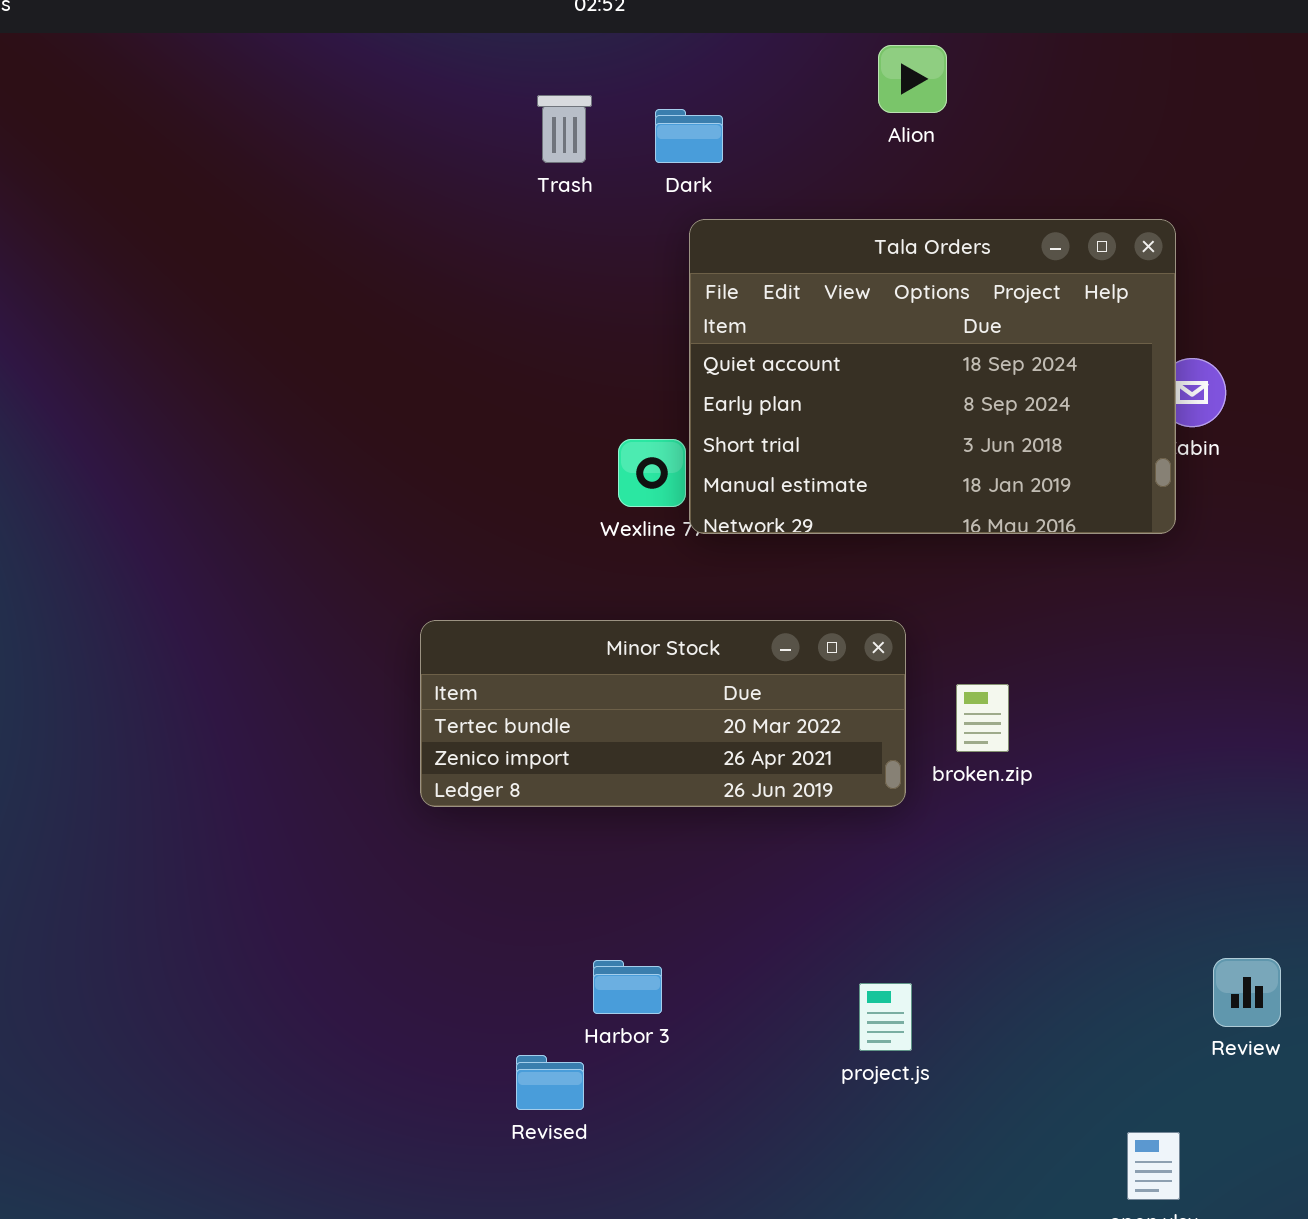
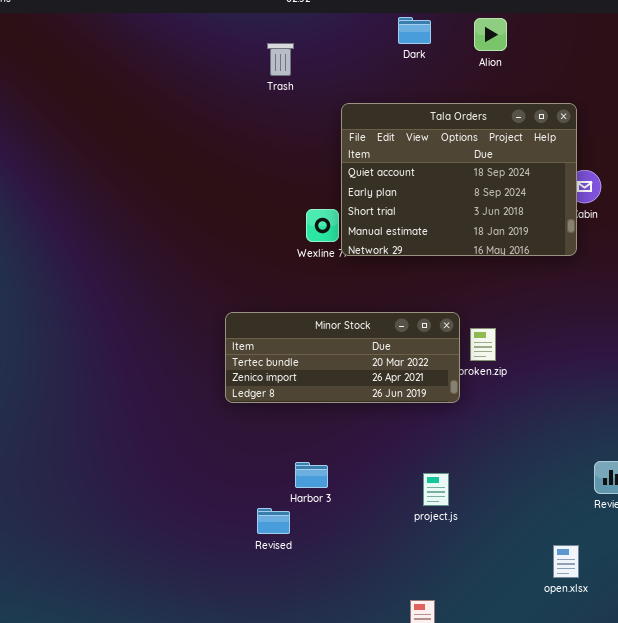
Alion: [878,45,947,113] -> [474,18,507,51], moved
Dark: [655,109,723,163] -> [398,17,431,44], moved
Minor Stock: [420,620,906,807] -> [225,312,460,403], moved

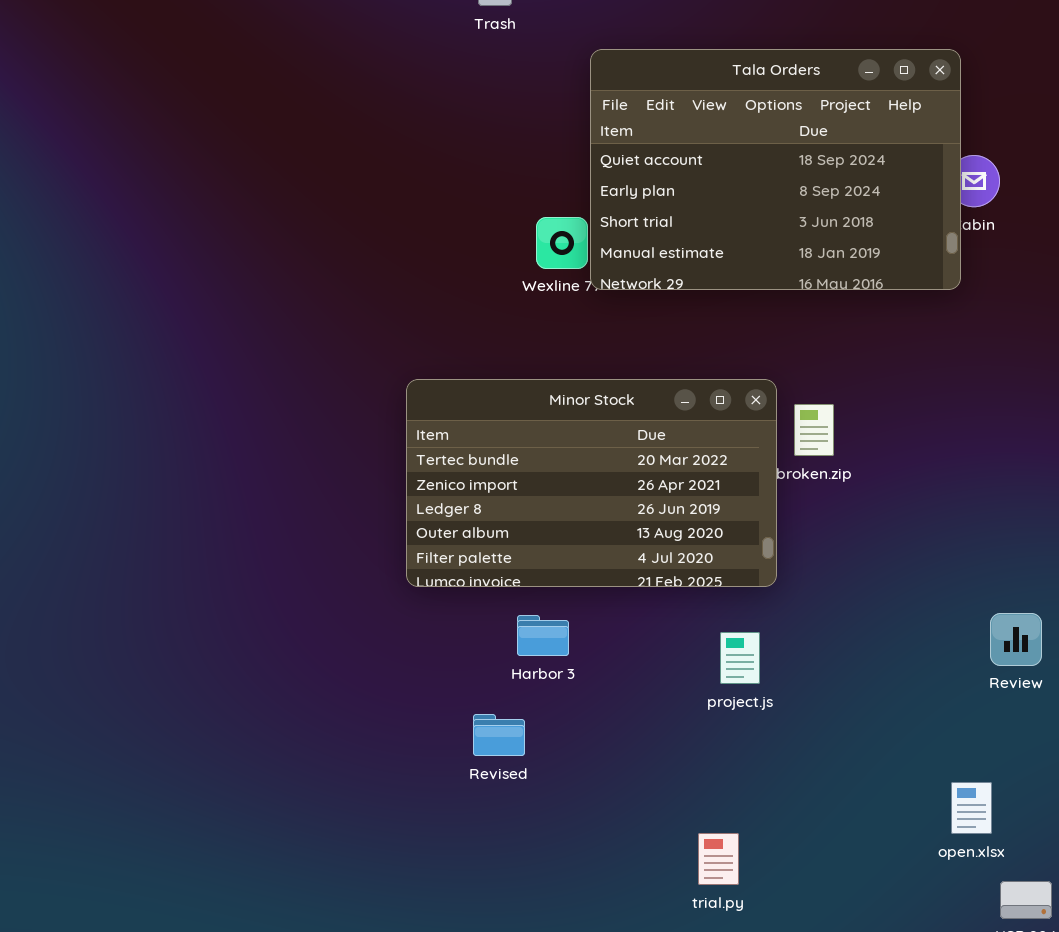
Minor Stock: [225,312,460,403] -> [406,379,777,587], resized
Revised: [257,508,290,534] -> [473,714,525,756], moved
open.xlsx: [553,545,579,578] -> [951,782,992,834], moved

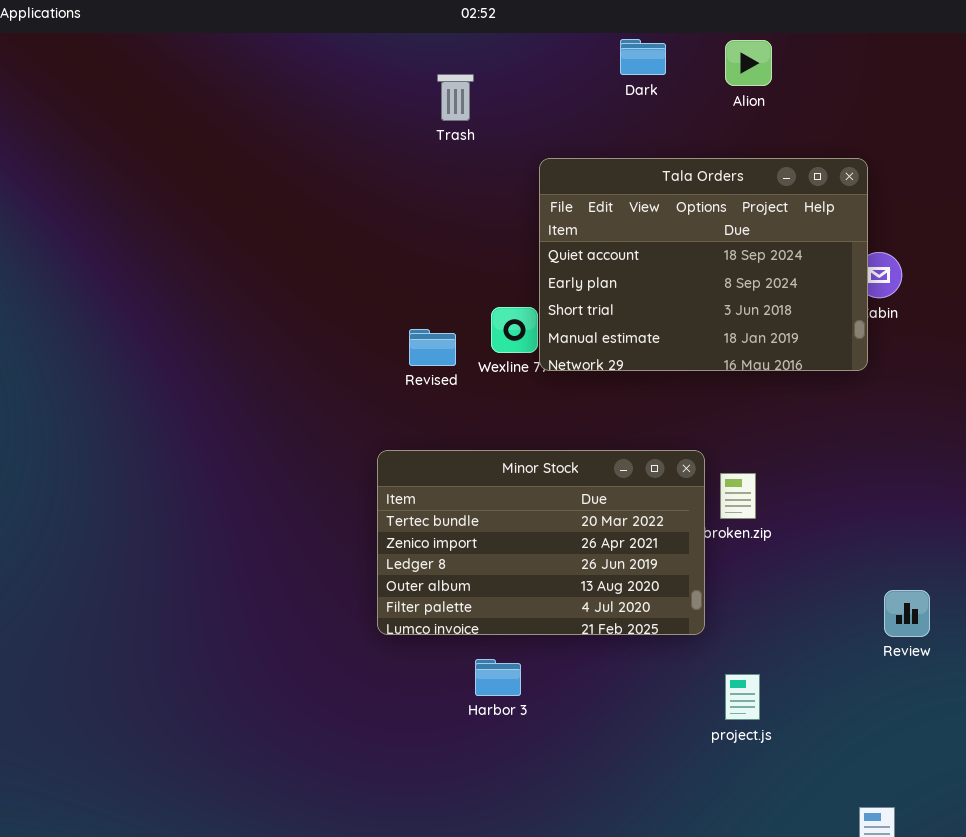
Review: [990,613,1042,666] -> [884,590,930,637], moved
project.js: [720,632,760,684] -> [725,674,760,720], moved
Revised: [473,714,525,756] -> [409,329,456,366], moved

